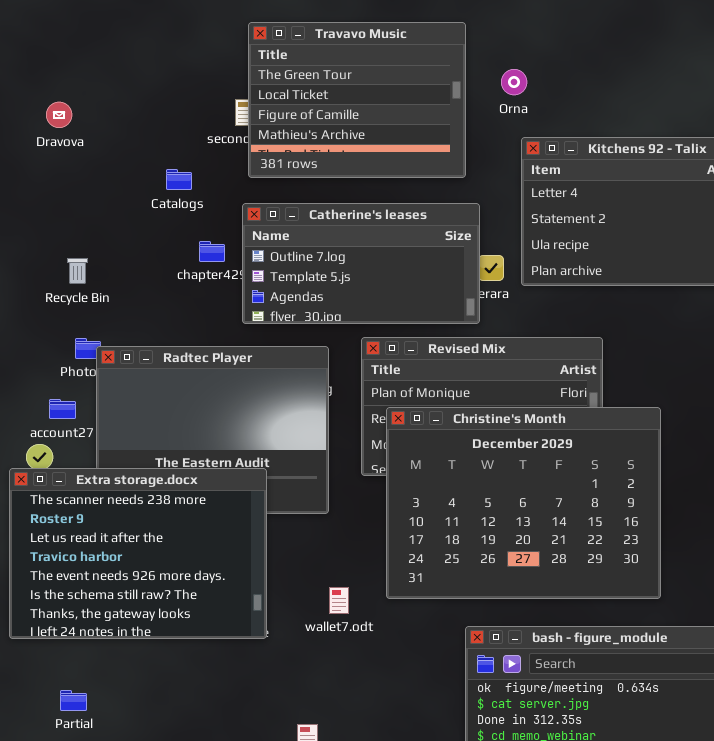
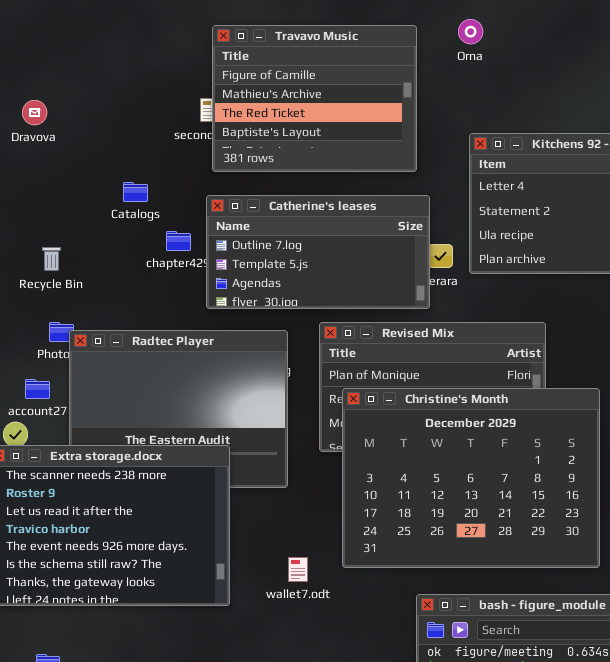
Travavo Music: [248,22,466,178] -> [212,25,417,172], scrolled down 2 rows
Orna: [501,69,527,95] -> [458,19,483,44], moved
Catalogs: [166,169,192,190] -> [123,182,148,202], moved

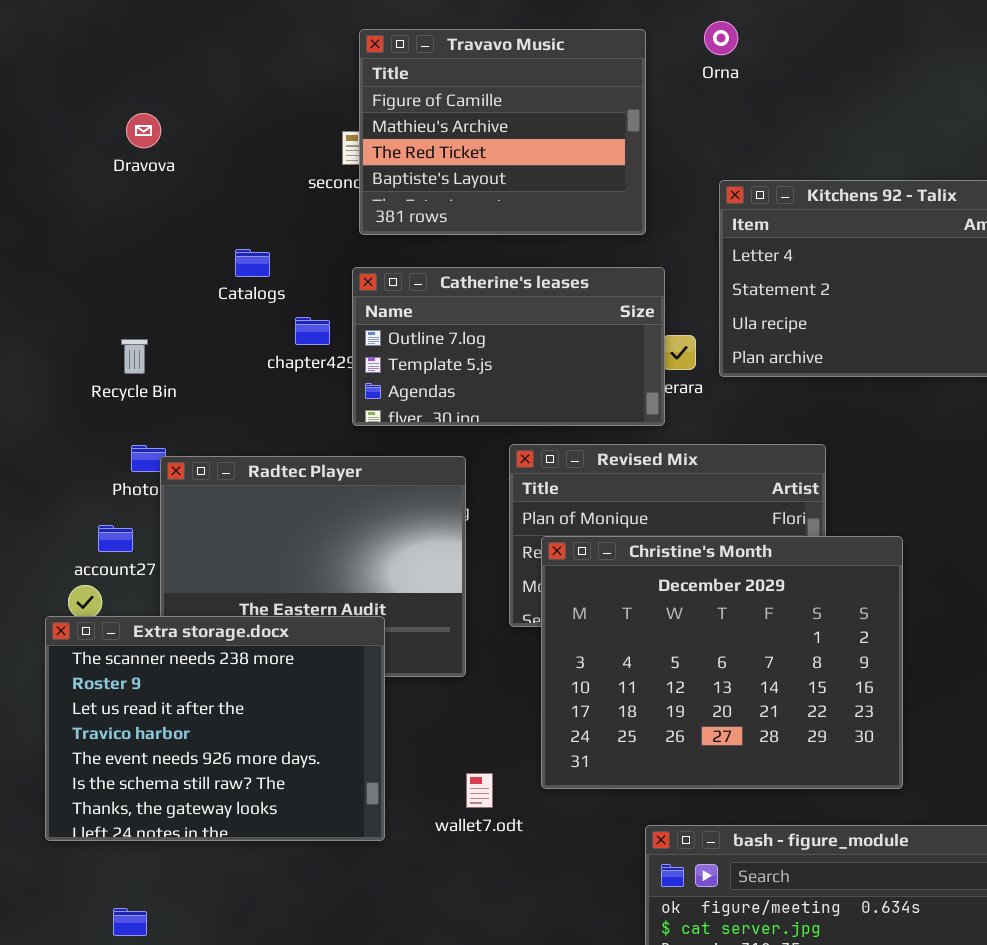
Dravova: [22,100,47,125] -> [126,113,161,148], moved

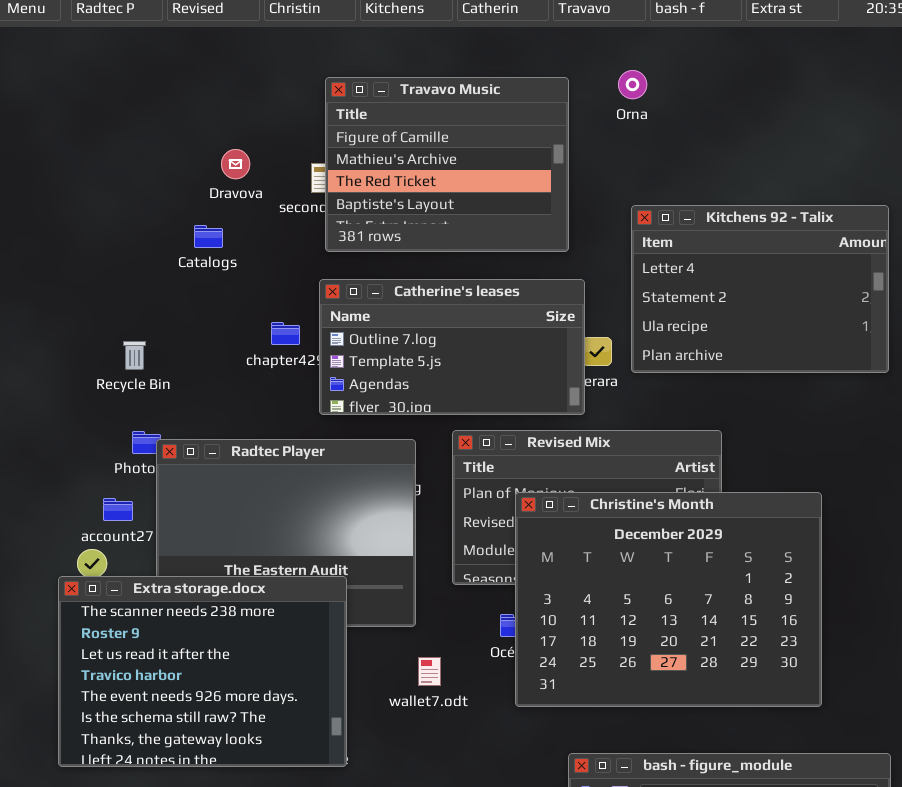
Dravova: [126,113,161,148] -> [221,149,250,179], moved
Catalogs: [235,249,270,277] -> [194,225,223,248], moved
Christine's Month: [541,536,903,789] -> [515,492,822,707], moved
wallet7.odt: [466,773,493,808] -> [418,657,441,686], moved

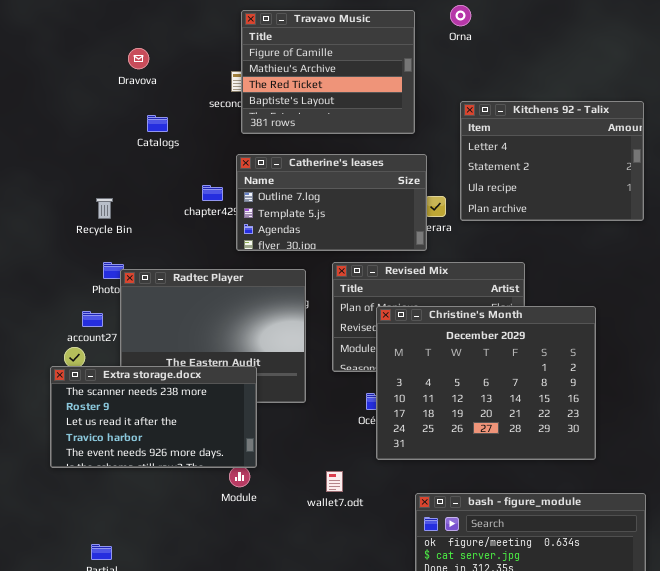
Dravova: [221,149,250,179] -> [128,48,149,69], moved
Extra storage.docx: [58,576,347,767] -> [50,366,257,468], resized
wallet7.odt: [418,657,441,686] -> [326,471,343,492], moved

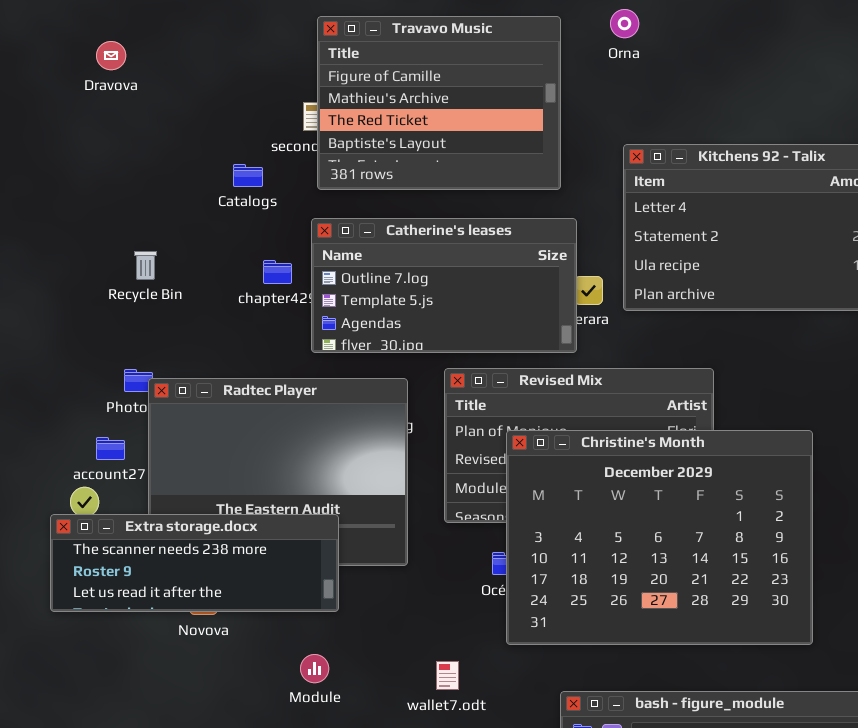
Dravova: [128,48,149,69] -> [96,41,126,70], moved
Catalogs: [147,115,168,132] -> [233,164,263,187], moved
Recycle Bin: [96,198,113,219] -> [134,251,157,280], moved
Extra storage.docx: [50,366,257,468] -> [50,514,339,612], resized

